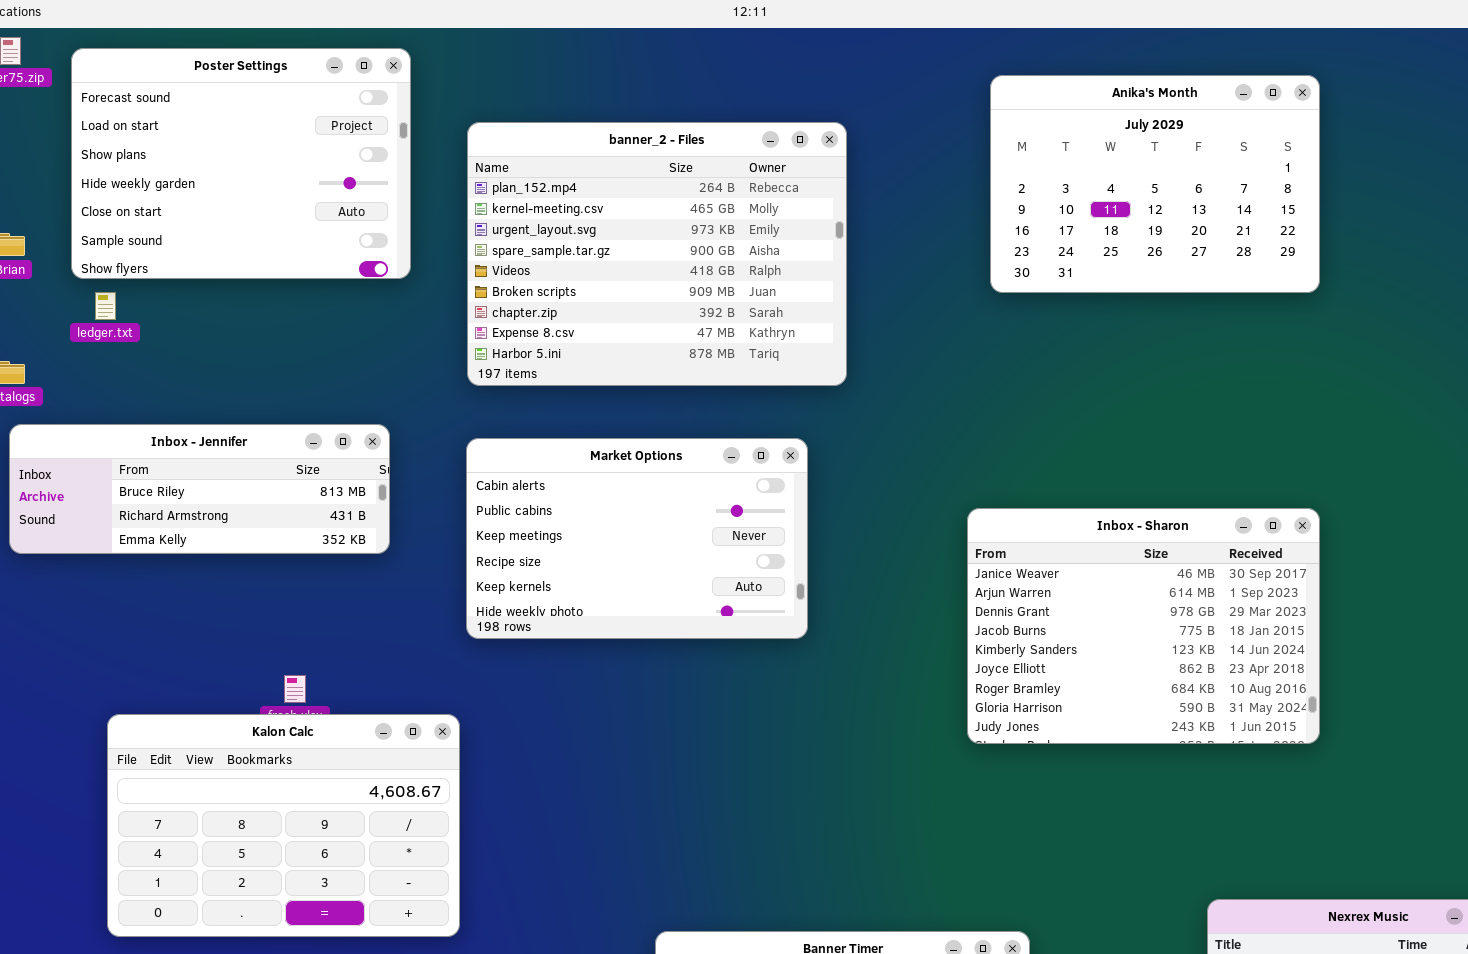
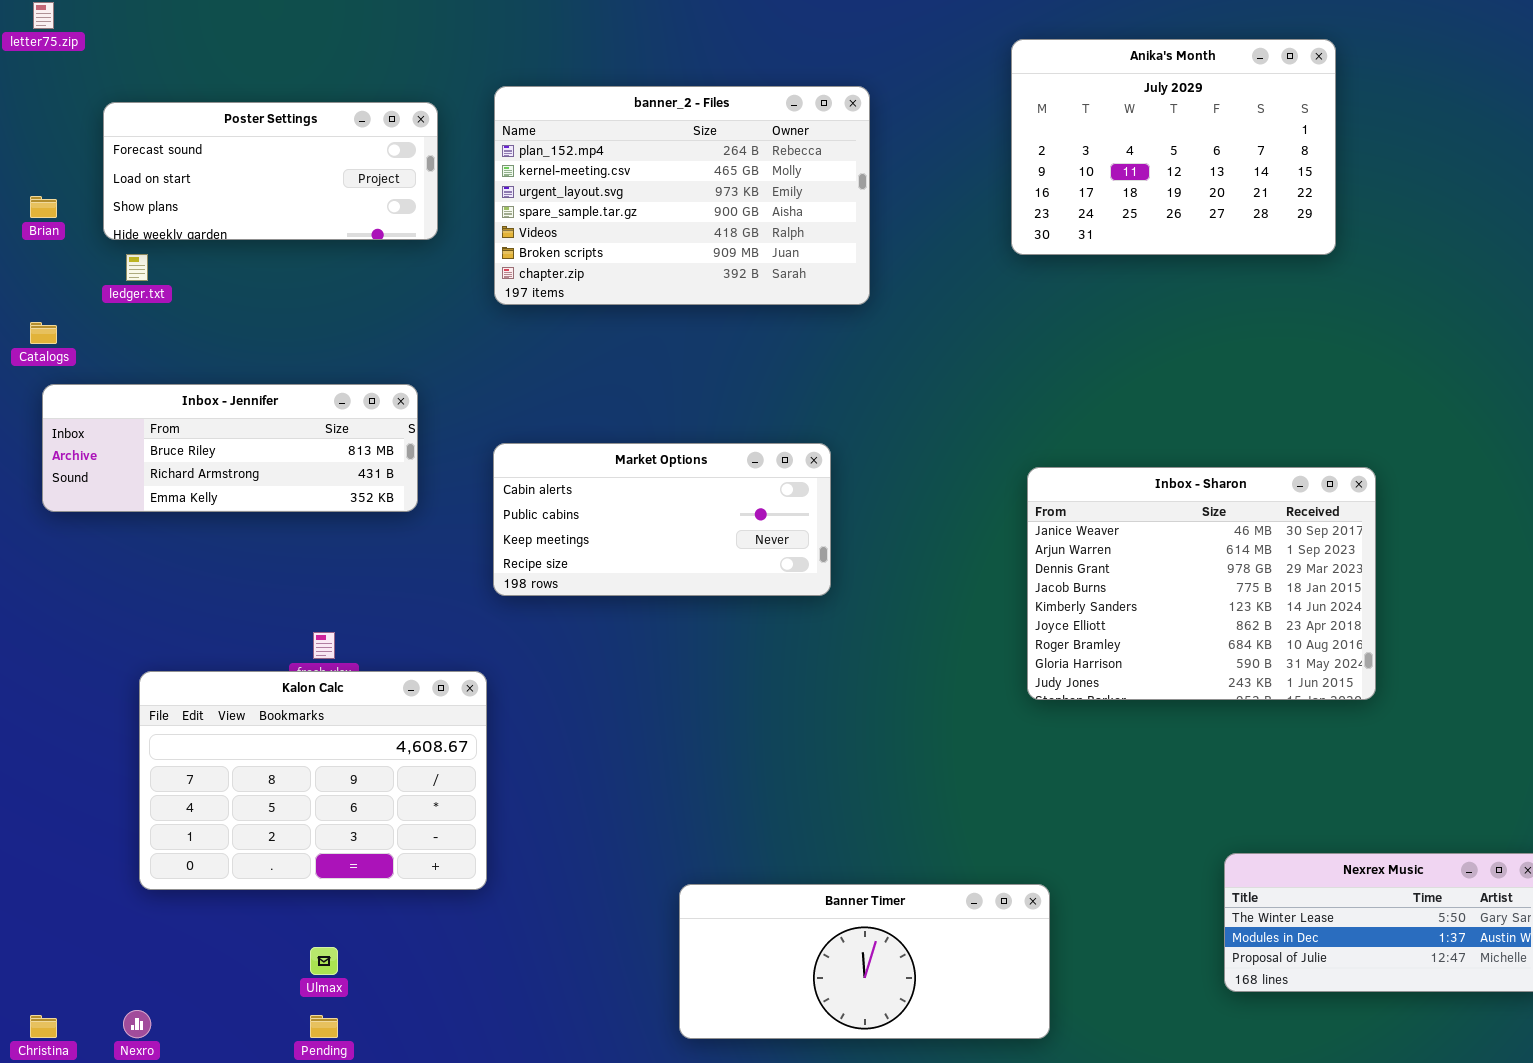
Poster Settings: [71,48,411,279] -> [103,102,438,240], resized
banner_2 - Files: [467,122,847,386] -> [494,86,870,305], resized
Market Options: [466,438,808,639] -> [493,443,831,596], resized
Inbox - Sharon: [967,508,1320,744] -> [1027,467,1376,700], moved

